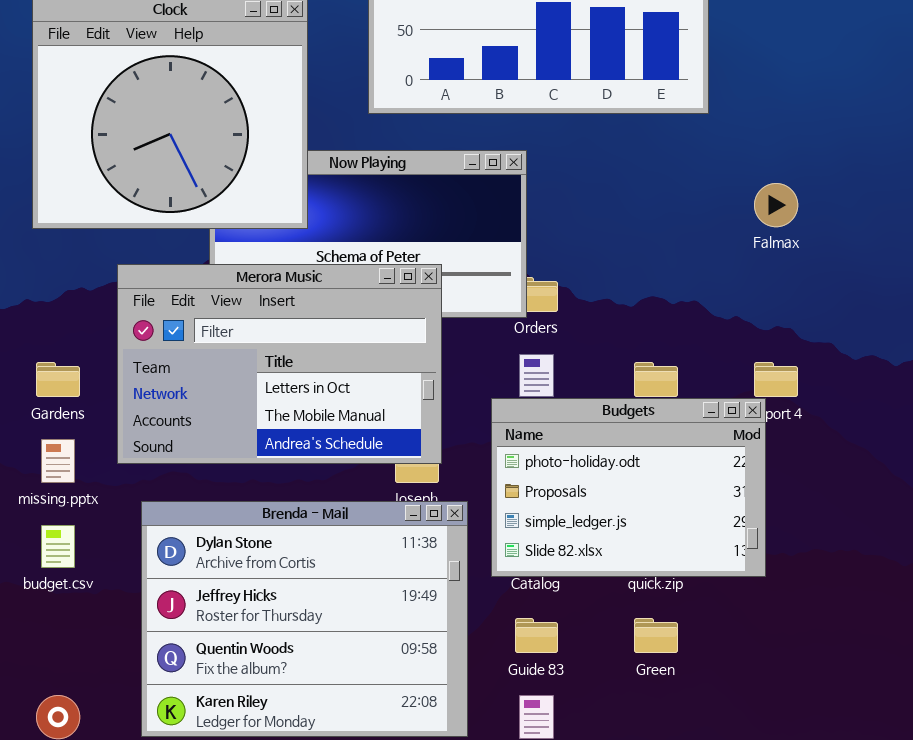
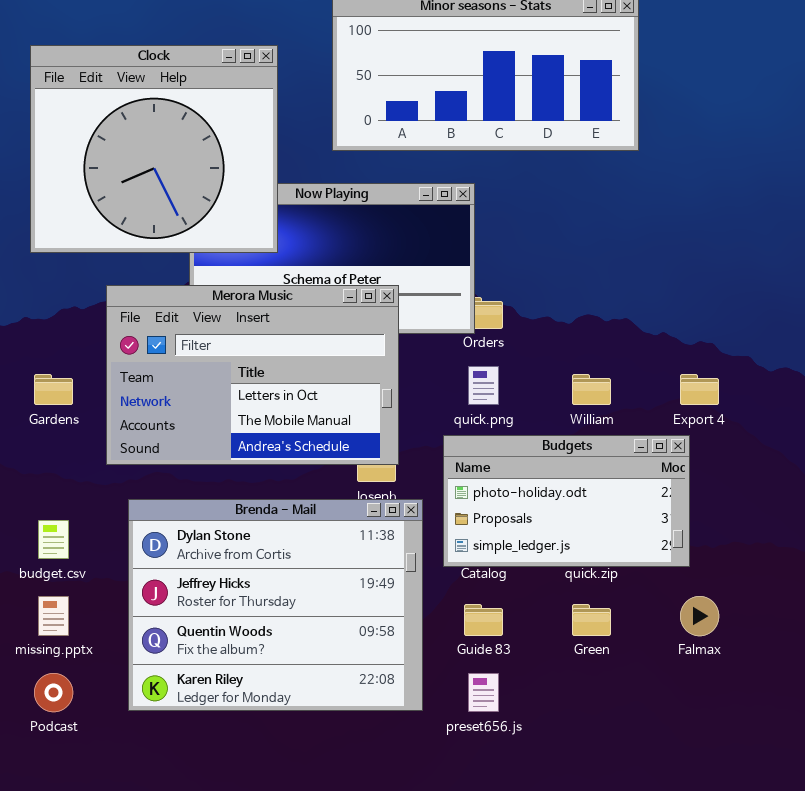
Falmax: [754,183,798,227] -> [680,596,719,636], moved
Budgets: [491,398,766,577] -> [443,435,690,567], resized
missing.pptx: [41,439,75,483] -> [38,596,69,636], moved

